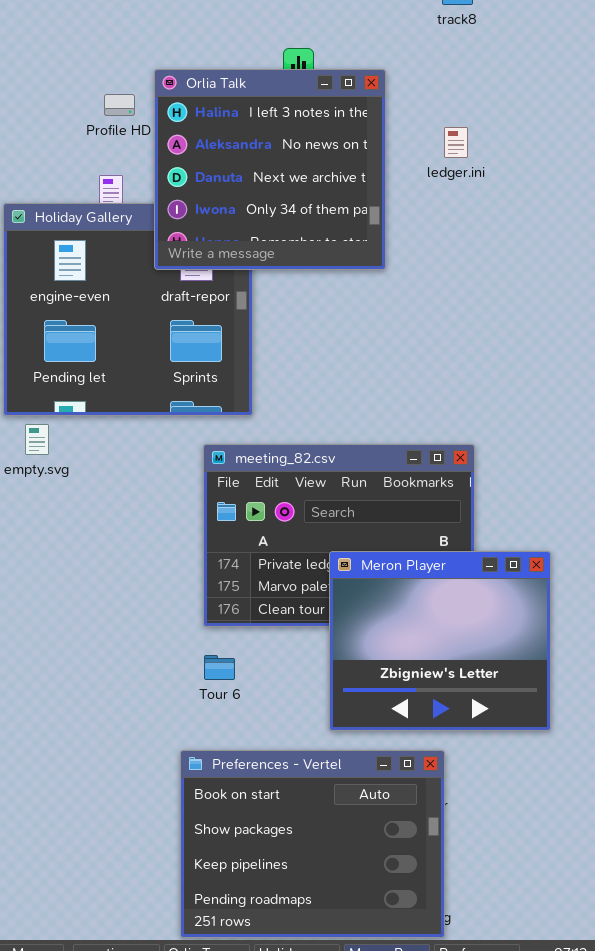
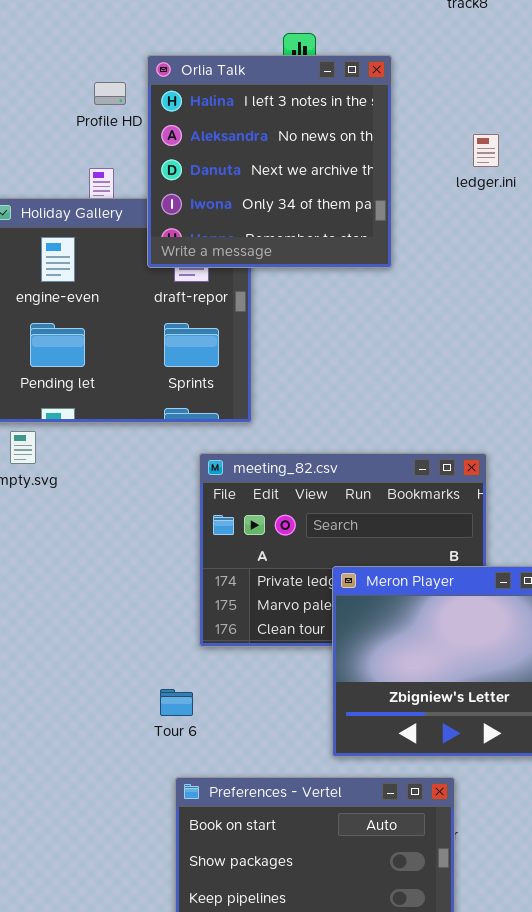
ledger.ini: [444,127,468,158] -> [473,134,499,167], moved
Tour 6: [204,655,235,680] -> [160,689,193,716], moved

